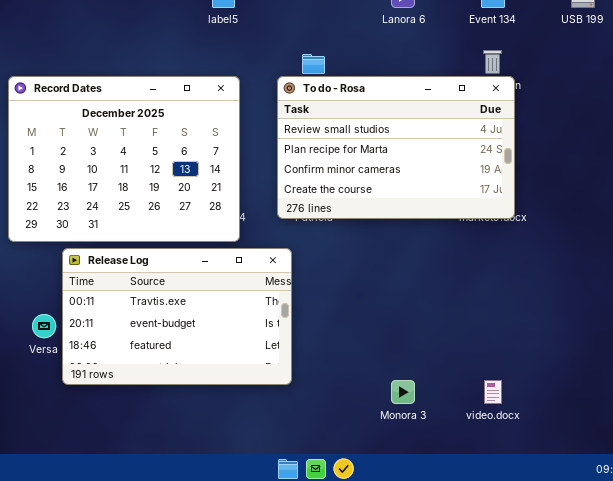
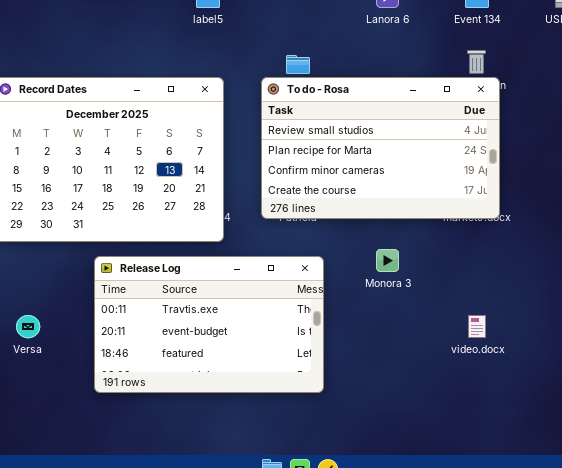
Release Log: [62,248,292,385] -> [94,256,324,393], moved
Monora 3: [391,380,415,404] -> [376,249,399,272], moved
video.docx: [484,380,502,404] -> [468,315,486,338], moved

